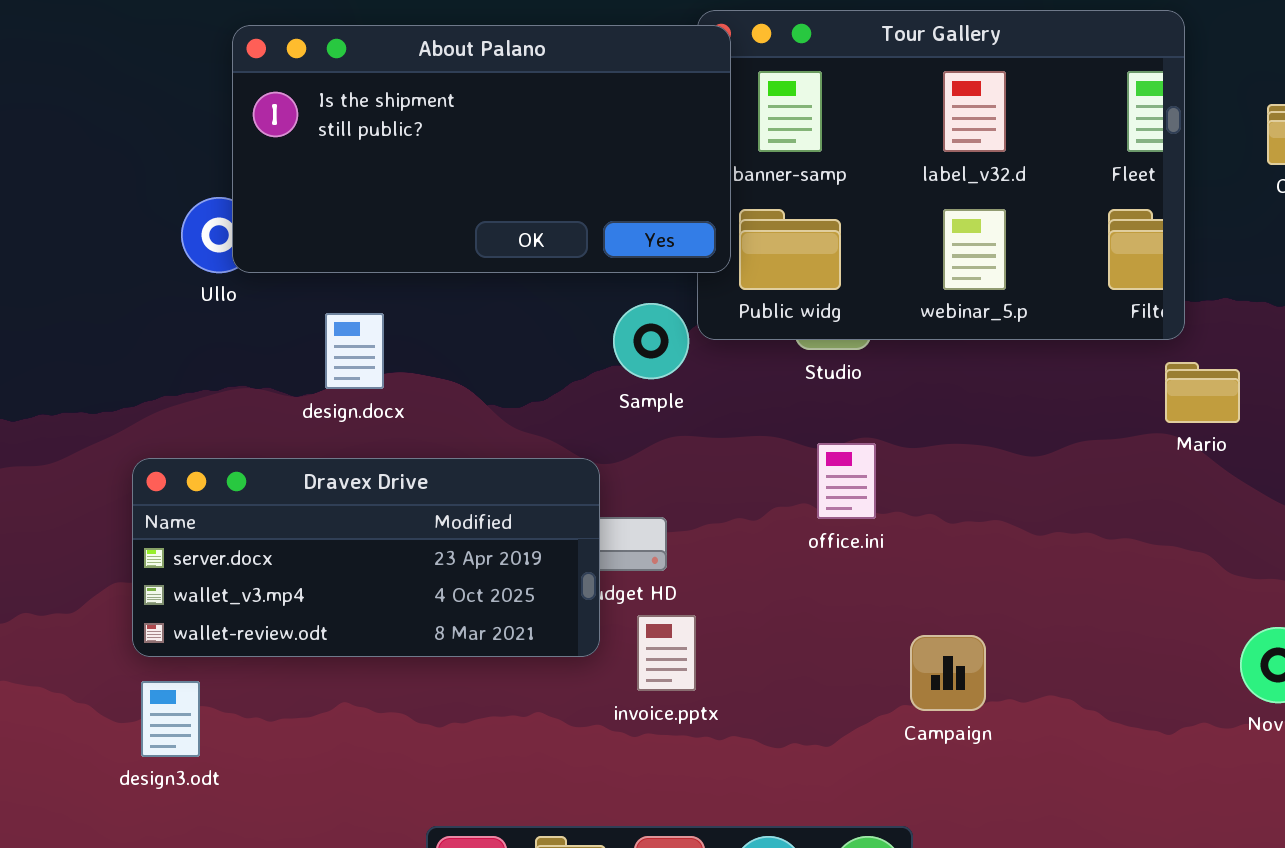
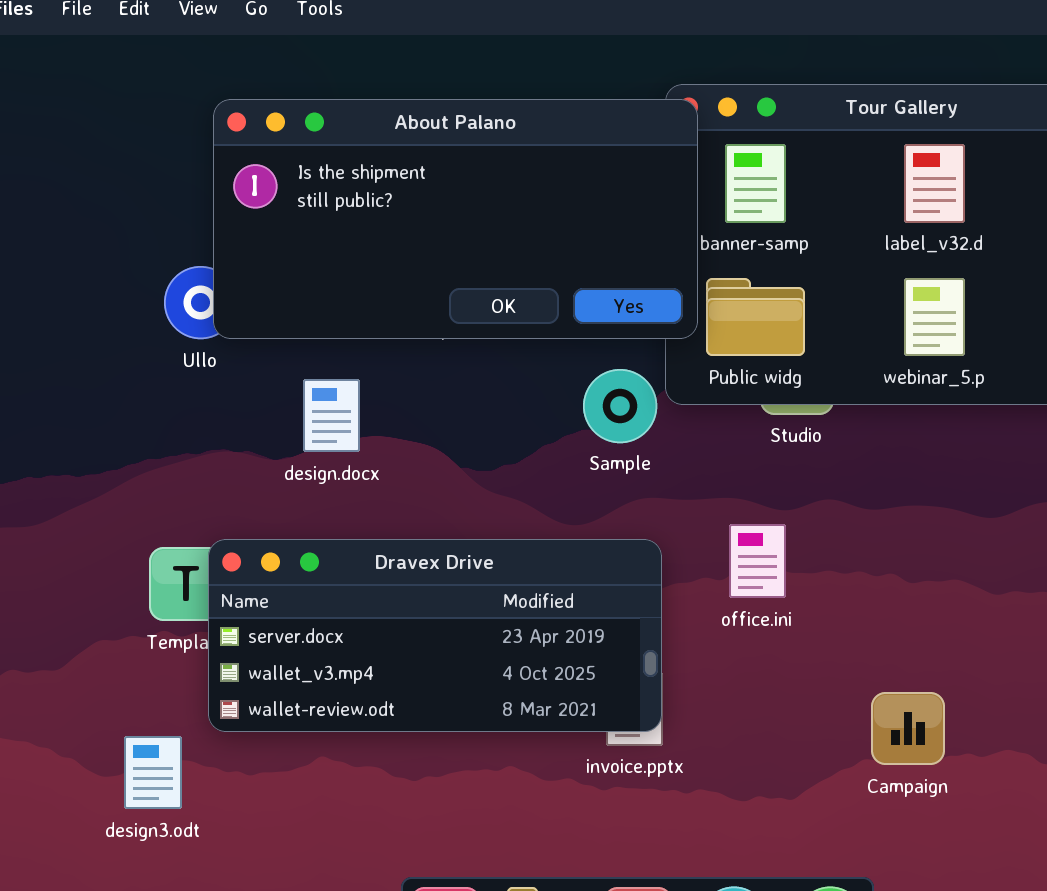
office.ini: [817,443,876,519] -> [729,524,786,598], moved
Dravex Drive: [132,458,600,657] -> [208,539,662,732], moved

